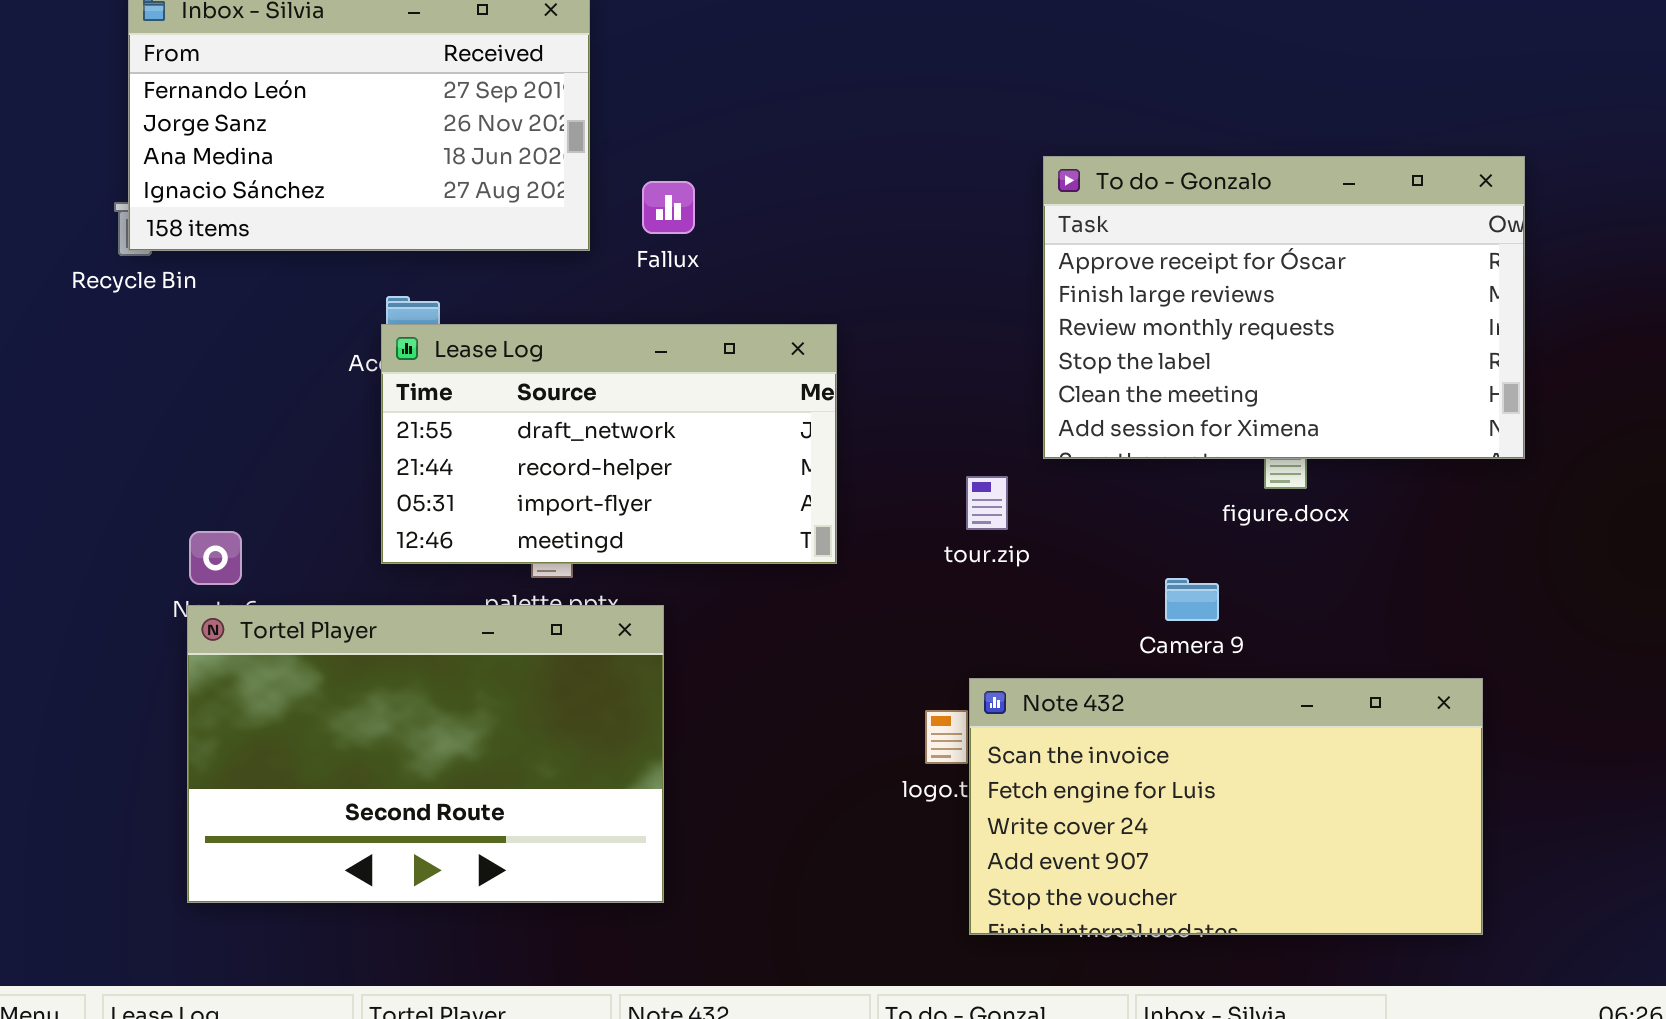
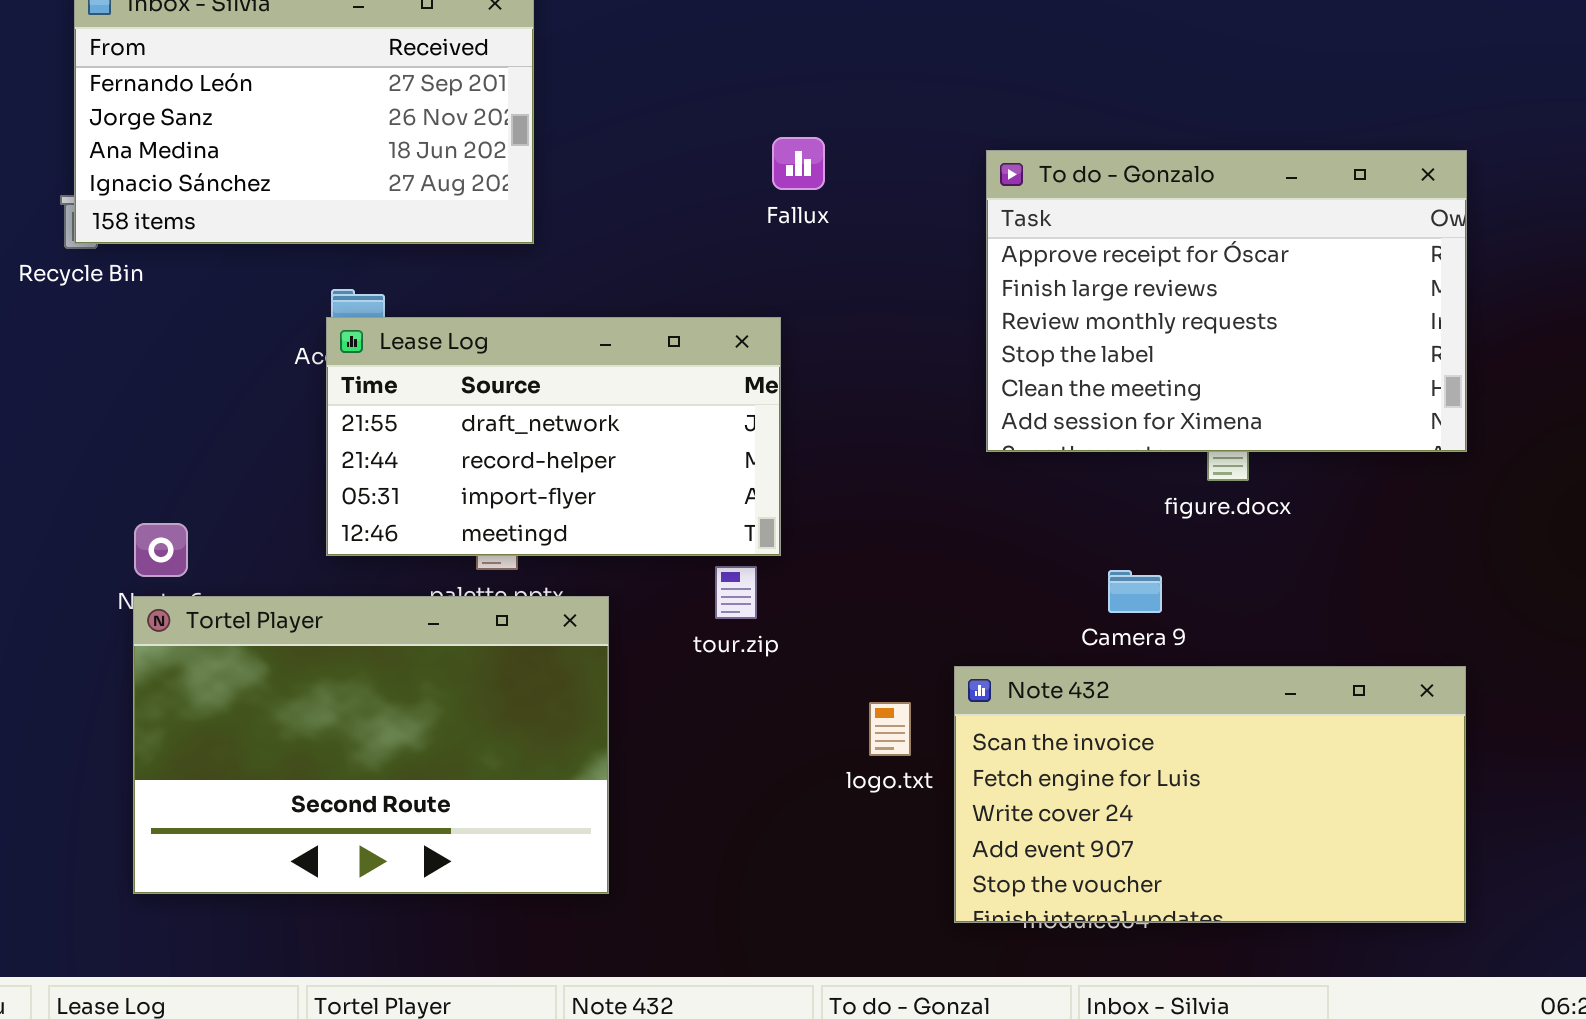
Fallux: [642,181,695,234] -> [772,137,825,190], moved
tour.zip: [966,476,1008,530] -> [715,566,757,619], moved
Note 432: [969,678,1483,935] -> [954,666,1466,923], moved

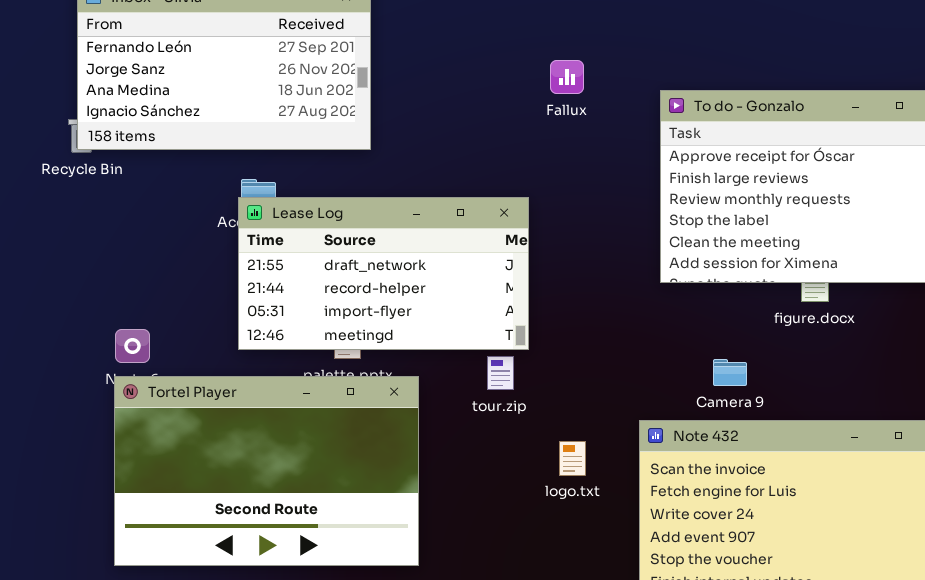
Fallux: [772,137,825,190] -> [550,60,584,94], moved
Camera 9: [1108,570,1162,613] -> [713,359,747,386], moved
logo.txt: [869,702,911,756] -> [559,441,586,476], moved

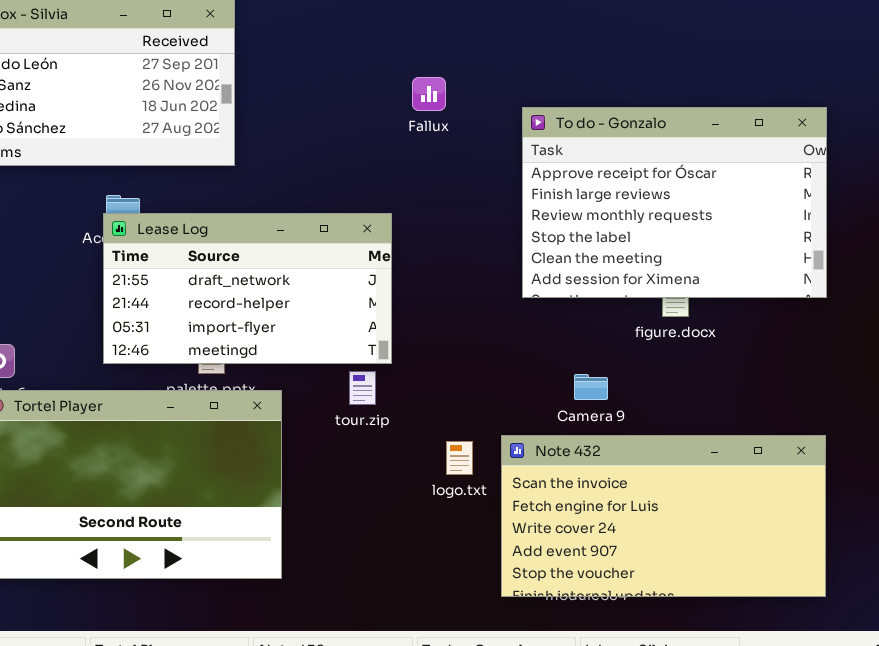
logo.txt: [559,441,586,476] -> [446,441,473,475], moved

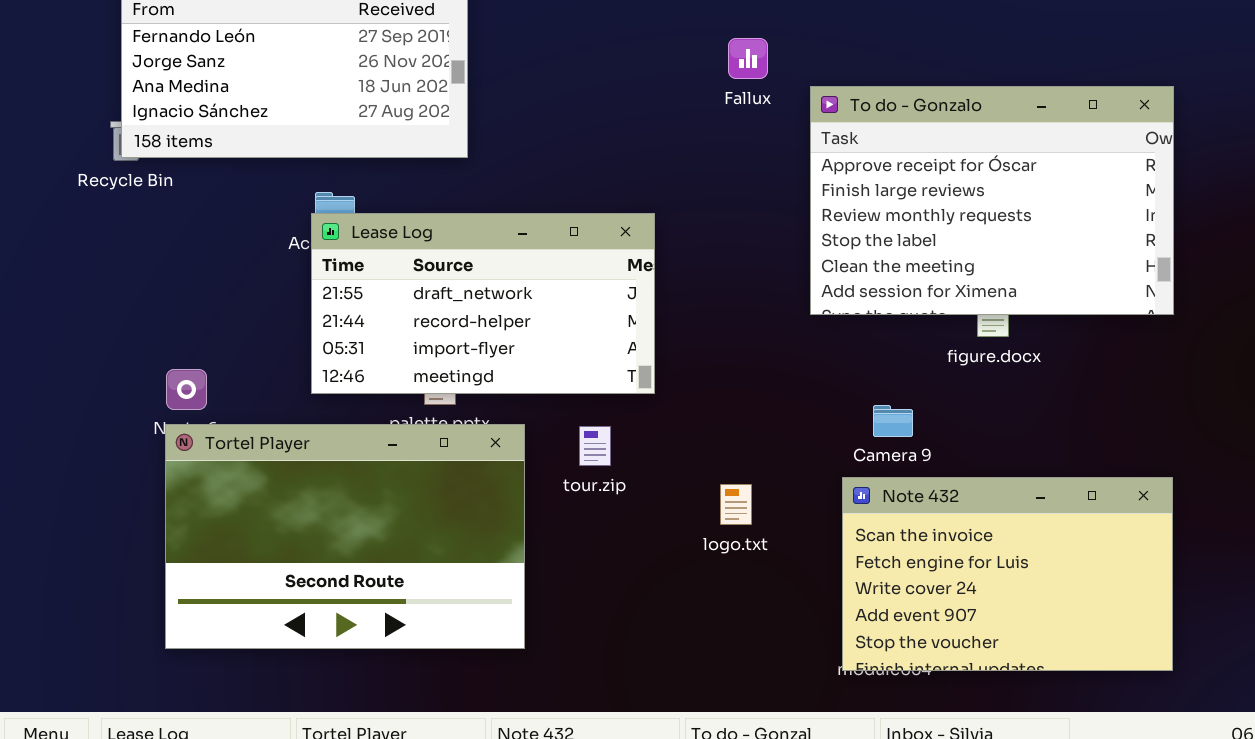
Fallux: [412,77,446,111] -> [728,38,768,79], moved
tour.zip: [349,371,376,405] -> [579,426,611,466], moved
Note 432: [501,435,826,597] -> [842,477,1173,671], resized

